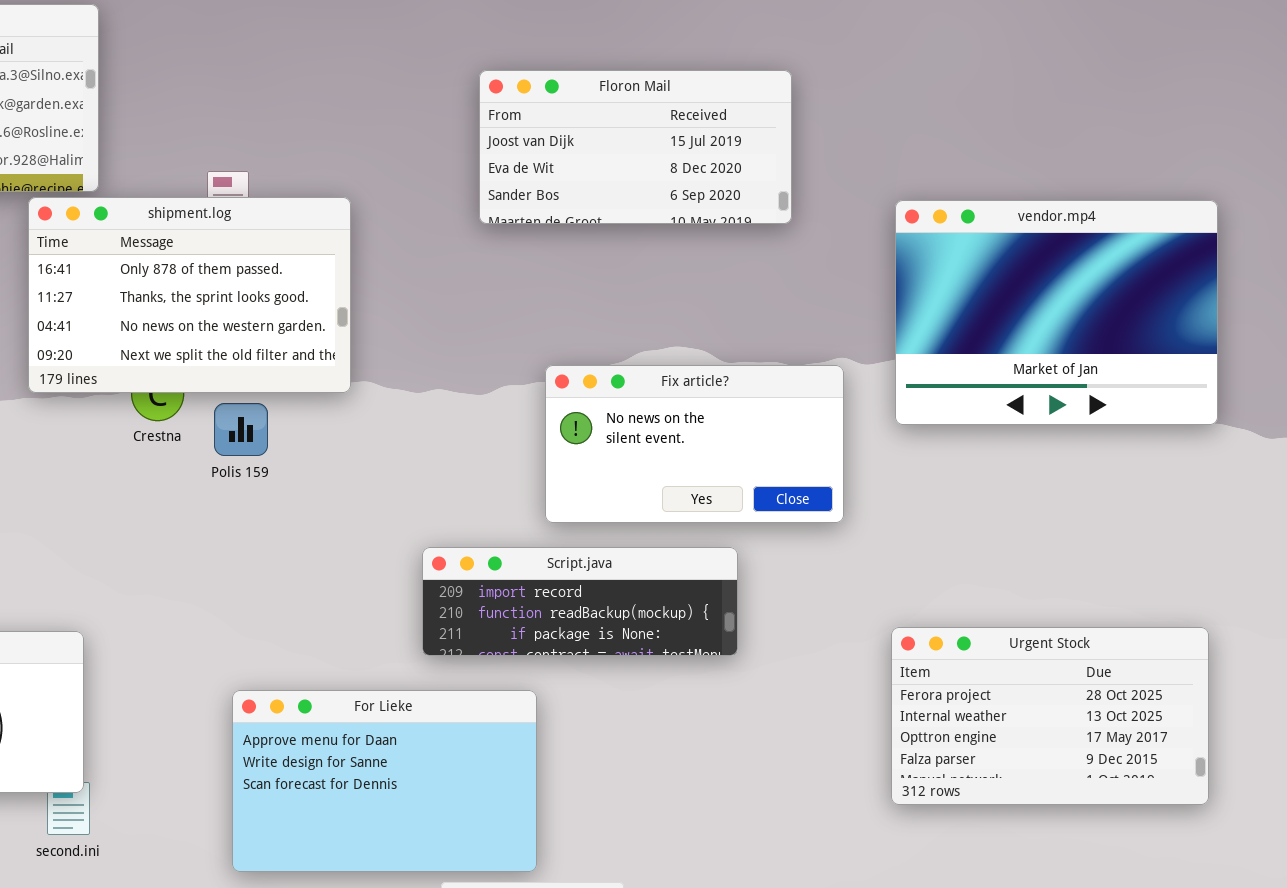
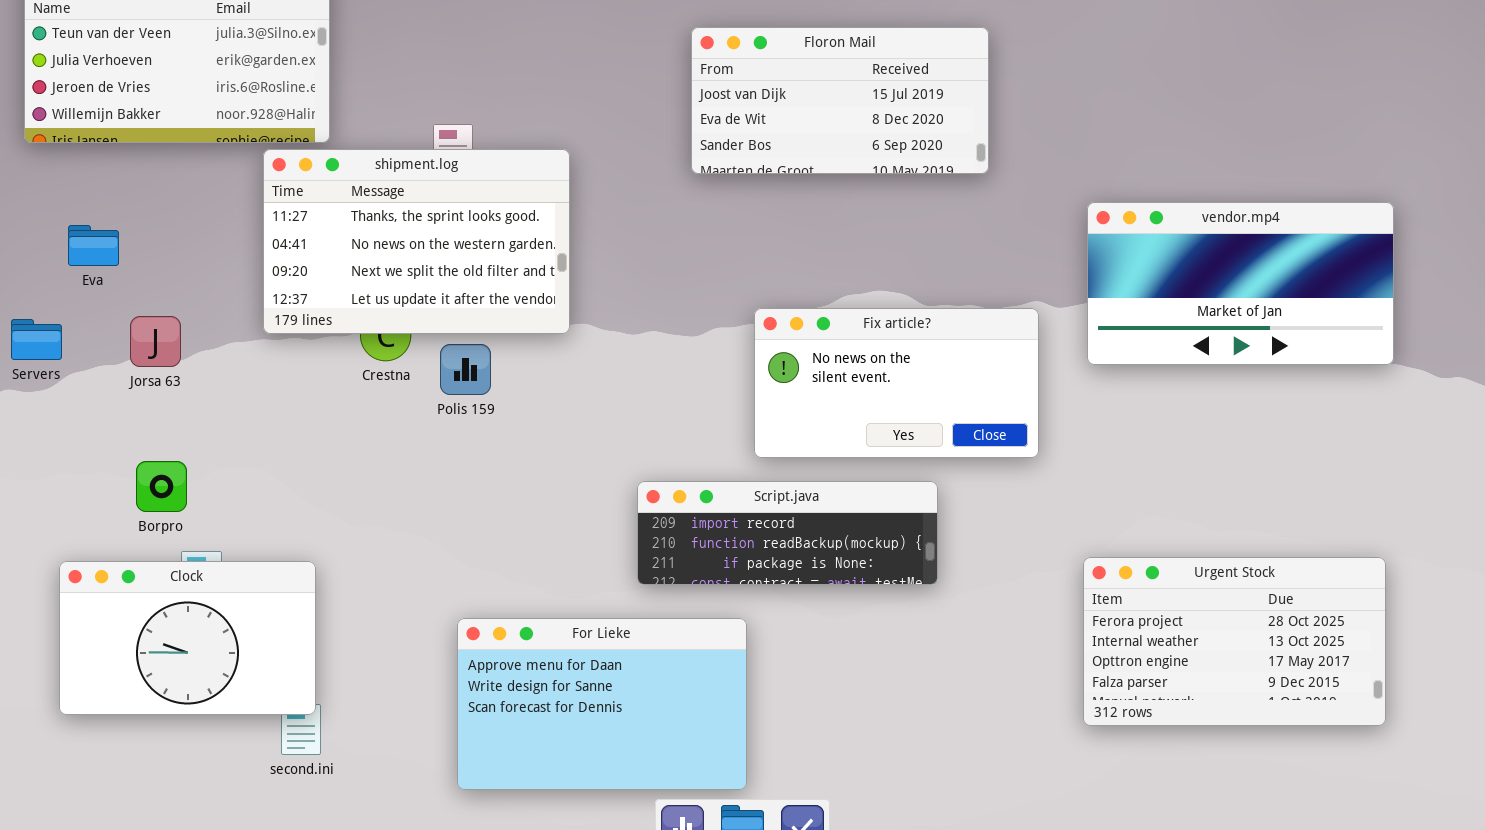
shipment.log: [28,197,351,393] -> [263,149,570,334], scrolled down 1 row
vendor.mp4: [895,200,1218,425] -> [1087,202,1394,365], resized

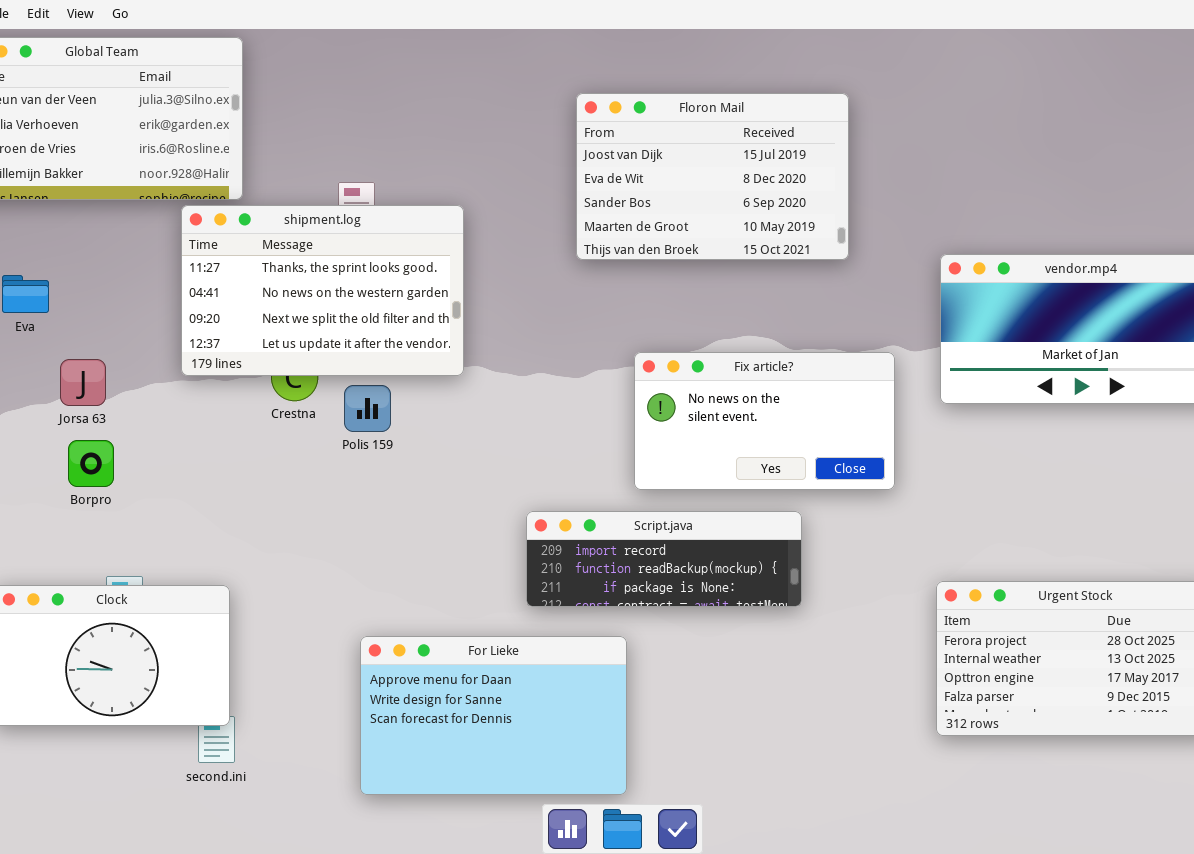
Floron Mail: [691,27,989,174] -> [576,93,849,260], resized
Borpro: [136,461,187,512] -> [68,440,114,487], moved

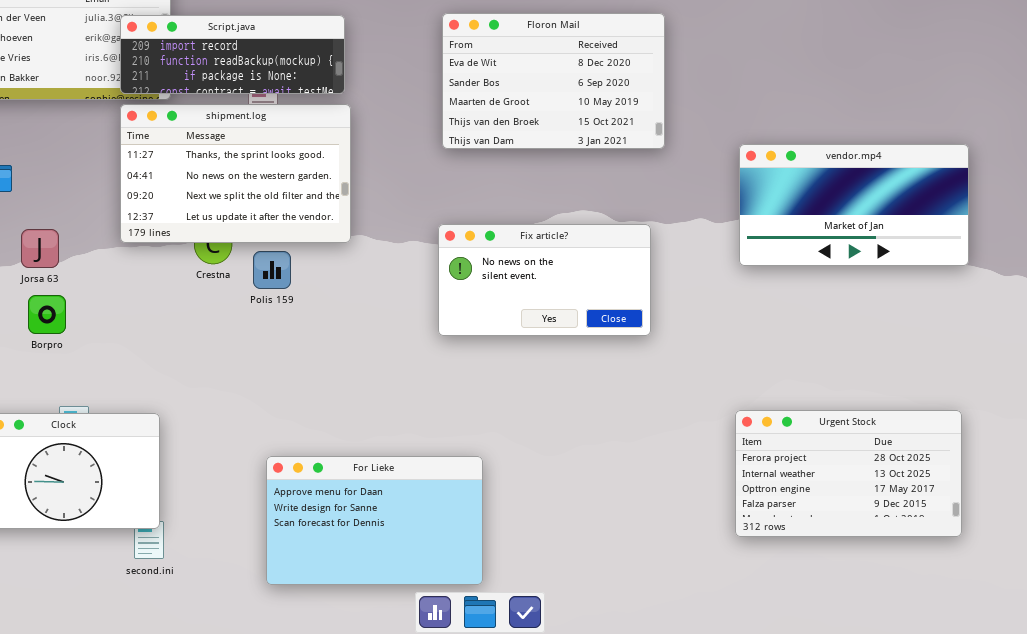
Floron Mail: [576,93,849,260] -> [442,13,665,149], scrolled down 1 row
Fix article?: [634,352,895,490] -> [438,224,651,336], moved
Script.java: [526,511,802,607] -> [120,15,345,94], moved

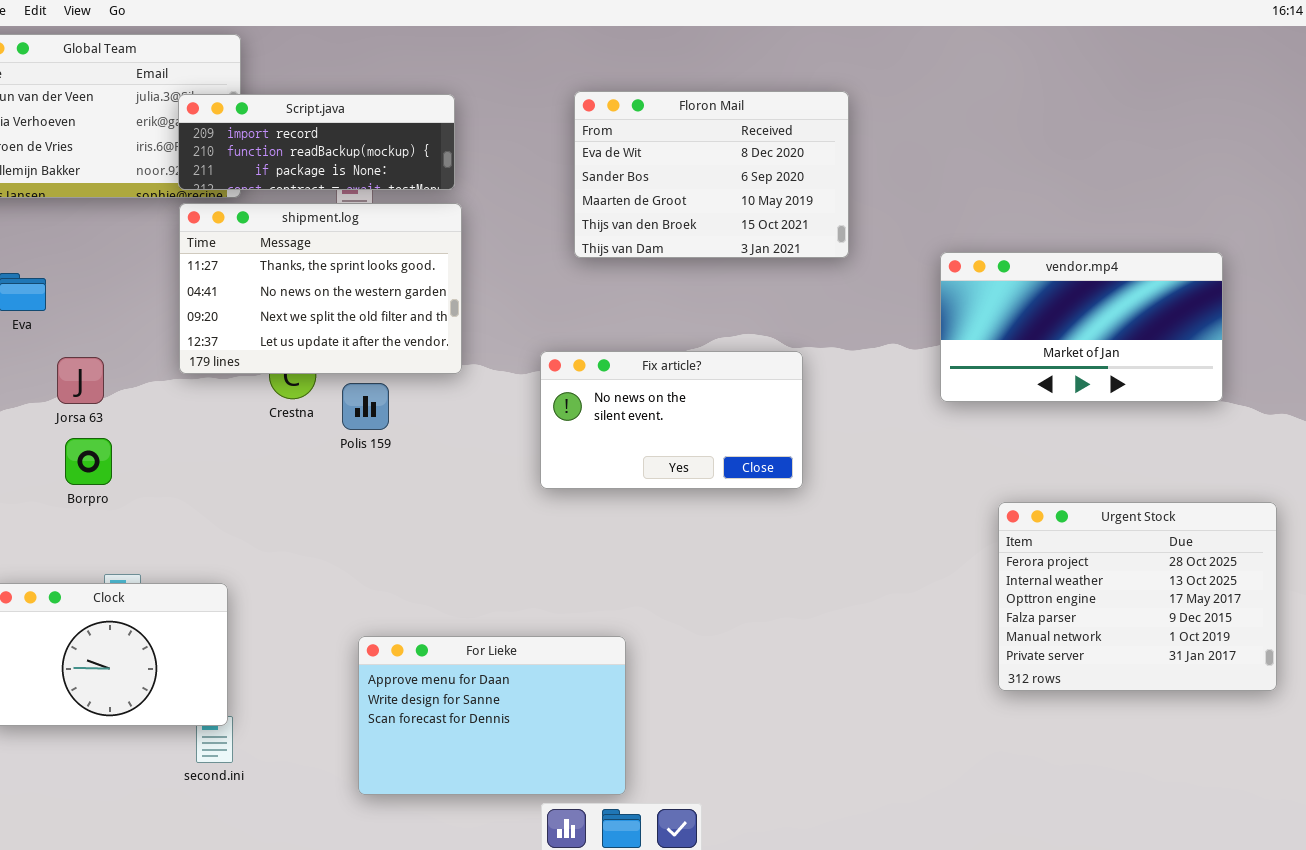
Fix article?: [438,224,651,336] -> [540,351,803,489], moved
Urgent Stock: [735,410,962,537] -> [998,502,1277,691], moved, resized

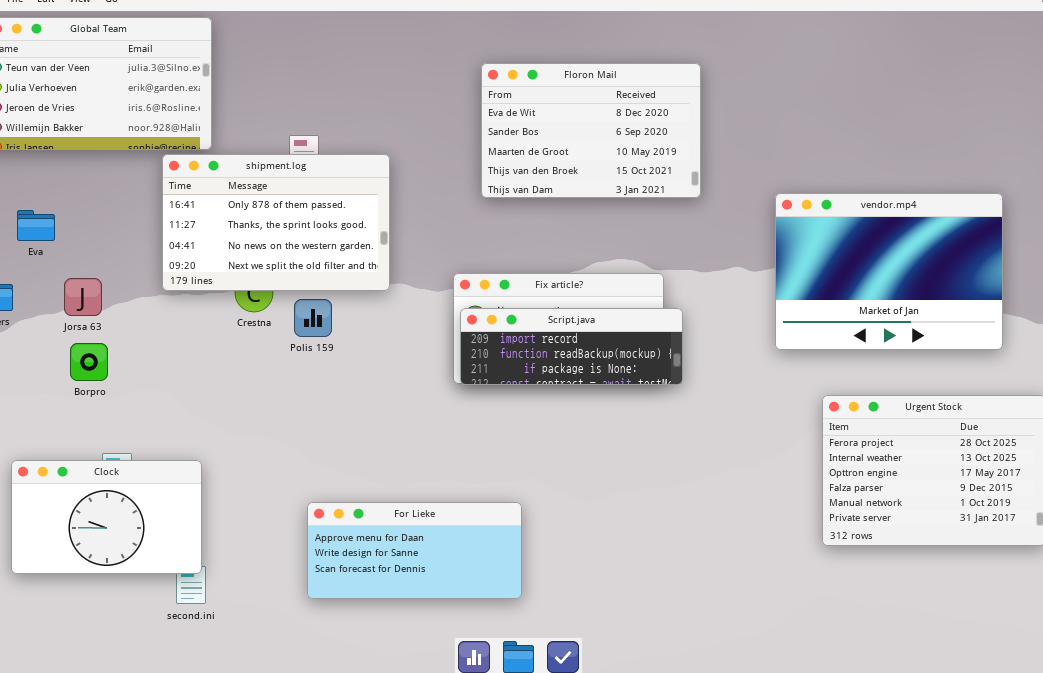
Script.java: [178,94,455,190] -> [460,308,683,385], moved
shipment.log: [179,203,462,374] -> [162,154,390,291], scrolled up 1 row
vendor.mp4: [940,252,1223,402] -> [775,193,1003,350], resized
For Lieke: [358,636,626,795] -> [307,502,522,599], resized

